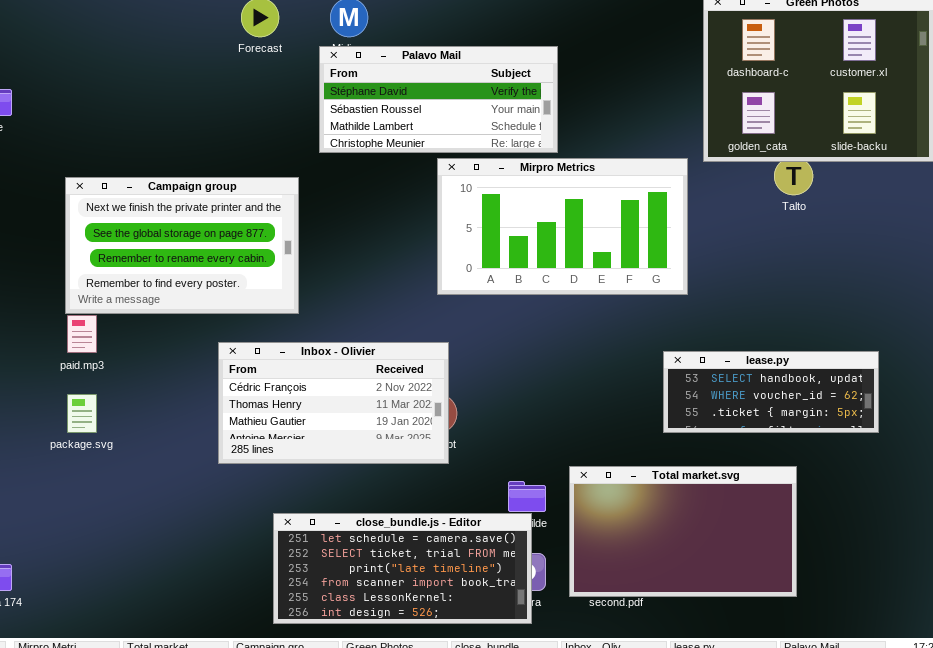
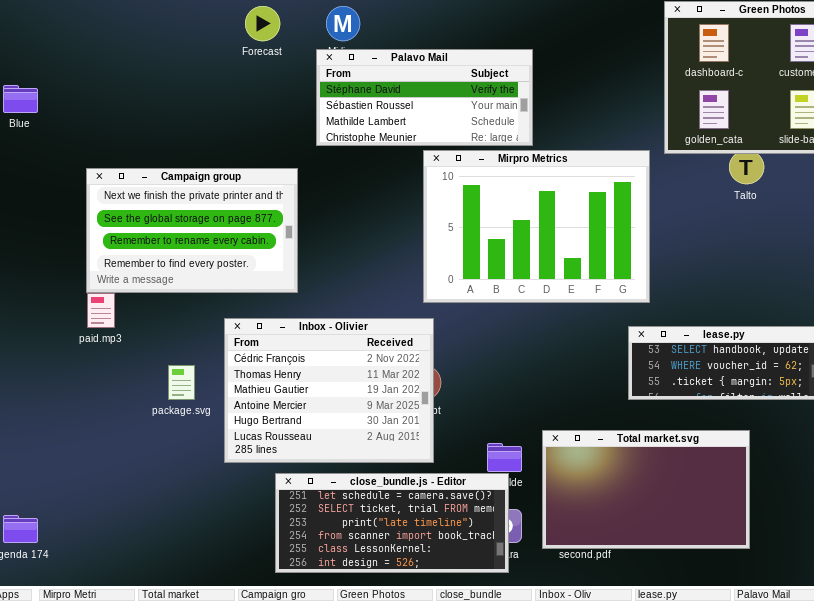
Mirpro Metrics: [437,158,688,295] -> [423,150,650,303], resized
Inbox - Olivier: [218,342,449,464] -> [224,318,434,463], resized
package.svg: [67,394,97,433] -> [168,365,195,400], moved

